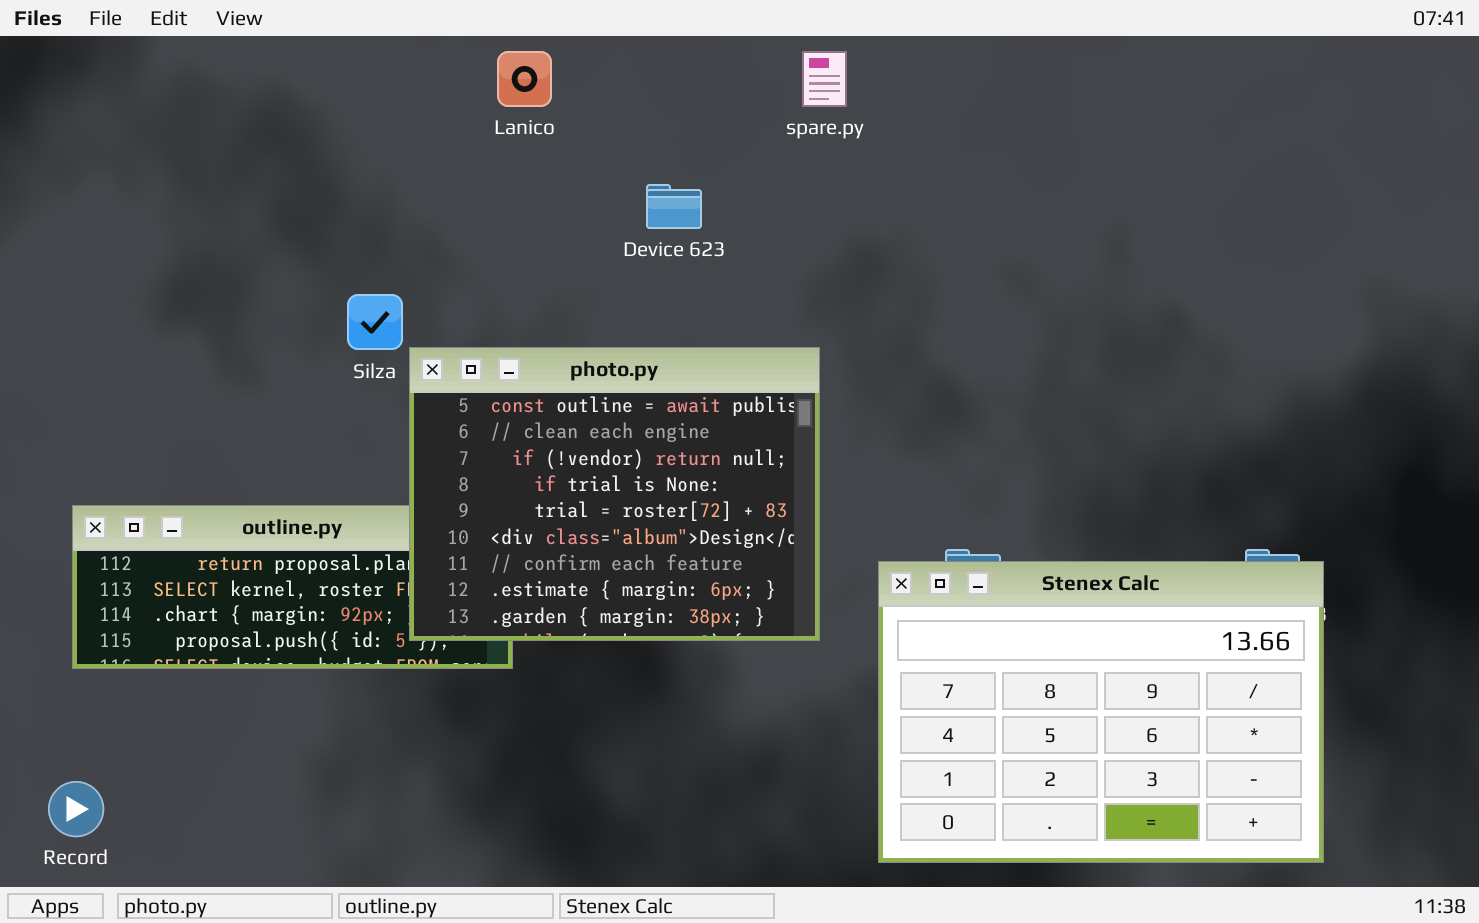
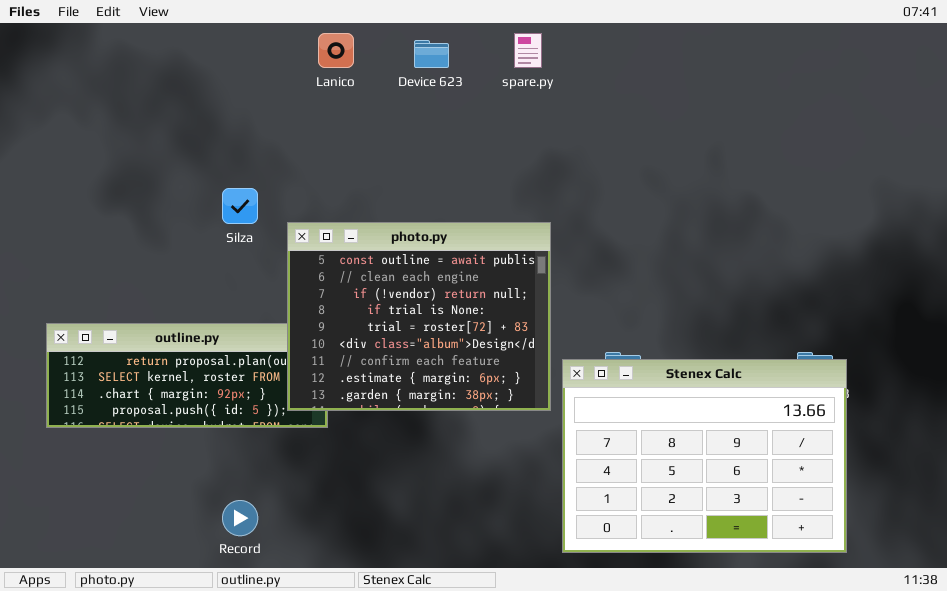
Device 623: [646,184,702,229] -> [414,40,449,68], moved
photo.py: [409,347,820,641] -> [287,222,551,411], moved
Record: [48,781,104,837] -> [222,500,258,536], moved

